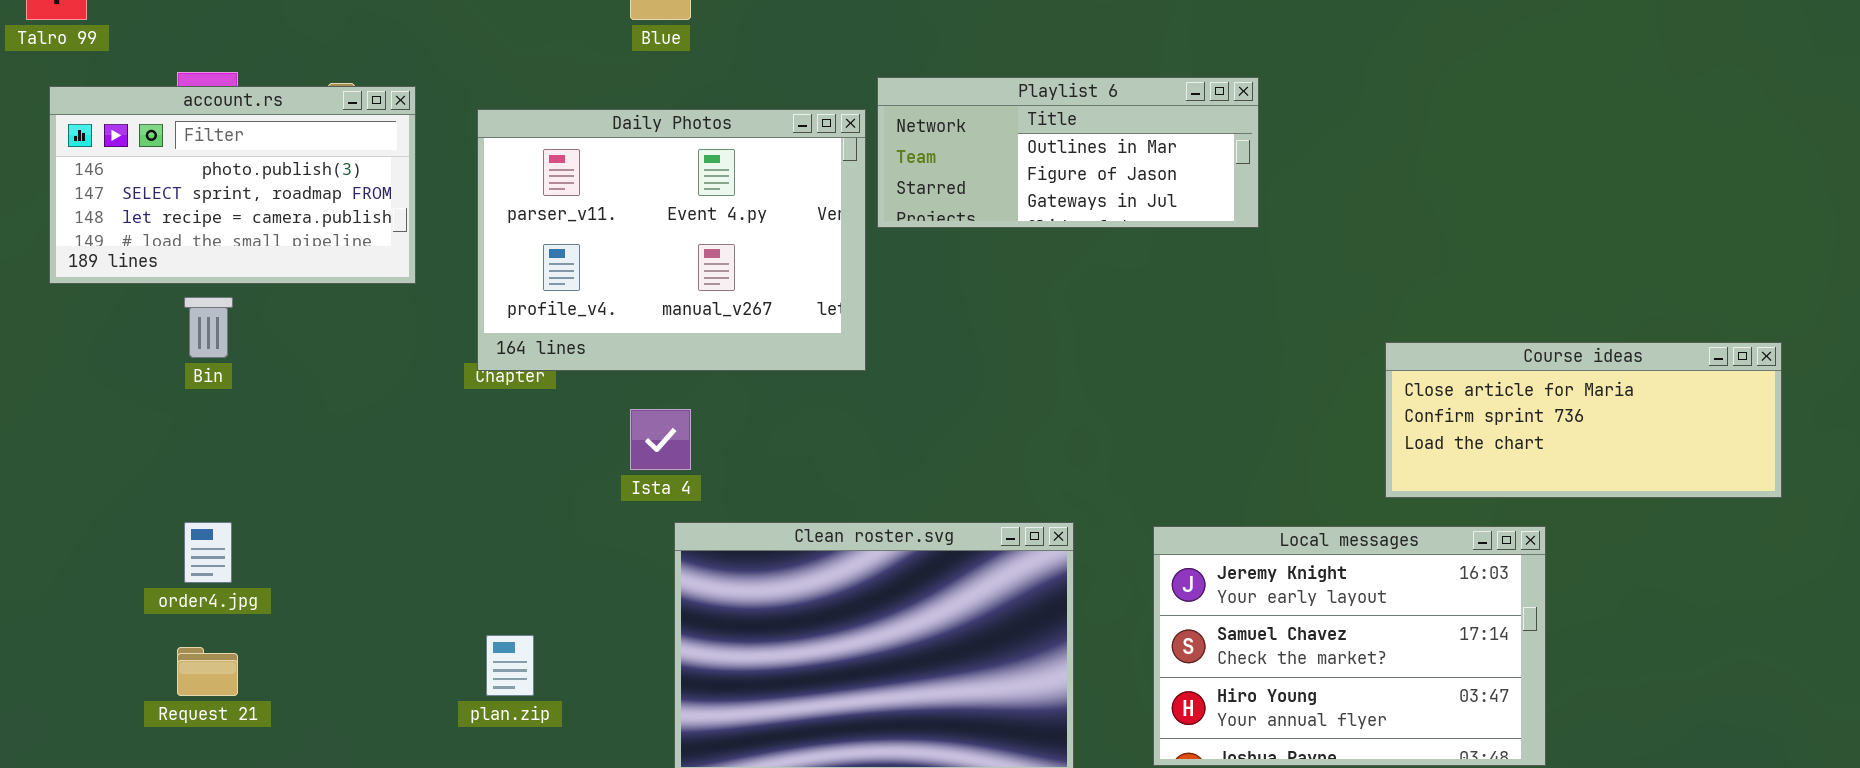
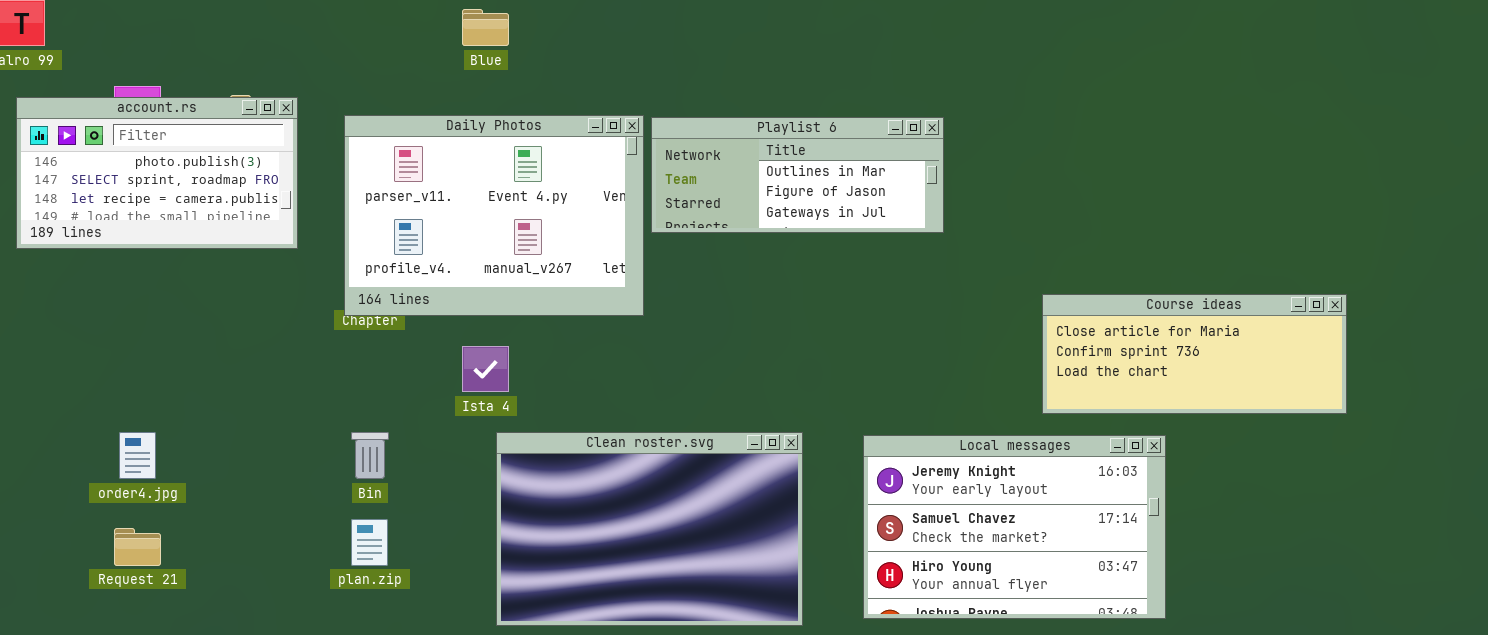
Playlist 6: [877,77,1259,228] -> [651,117,944,233], moved
Bin: [184,297,233,358] -> [351,432,389,479], moved

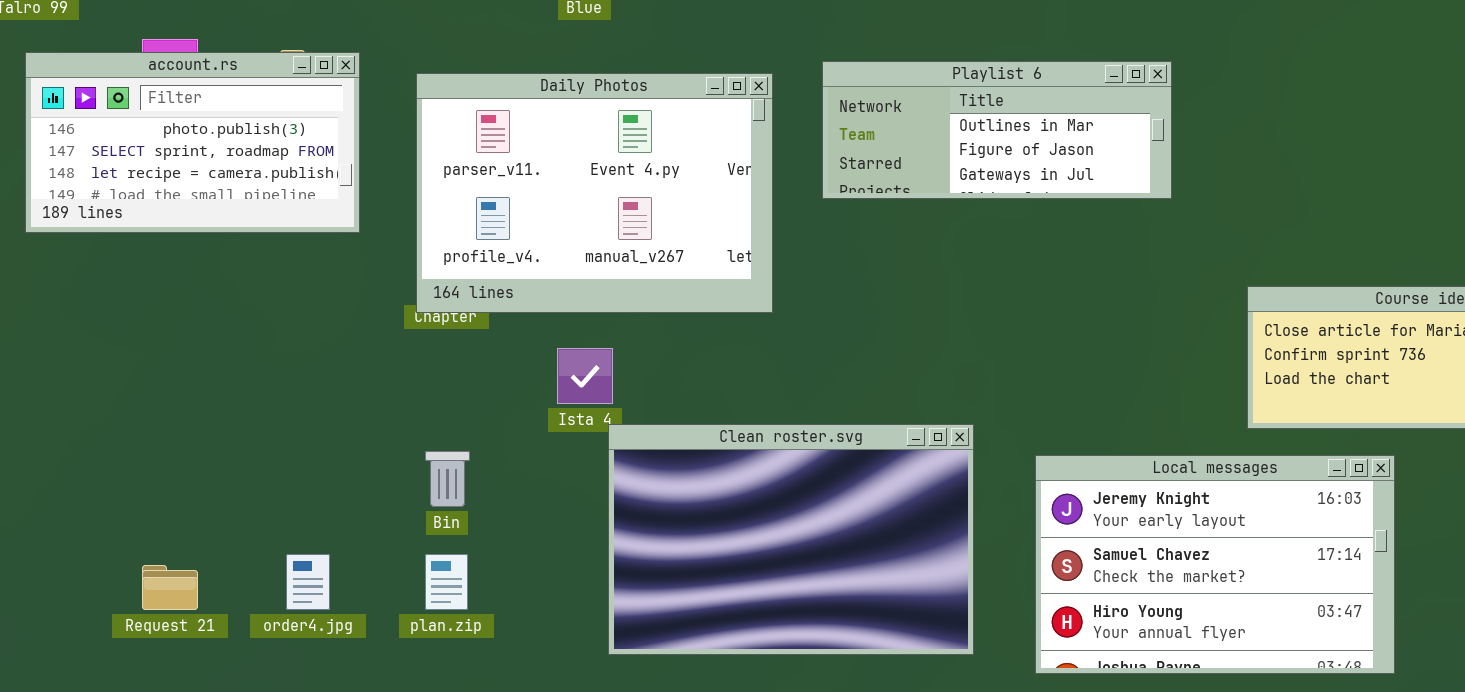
Playlist 6: [651,117,944,233] -> [822,61,1172,199], moved
order4.jpg: [119,432,156,479] -> [286,554,330,610], moved
Clean roster.svg: [496,432,803,626] -> [608,424,974,655], moved

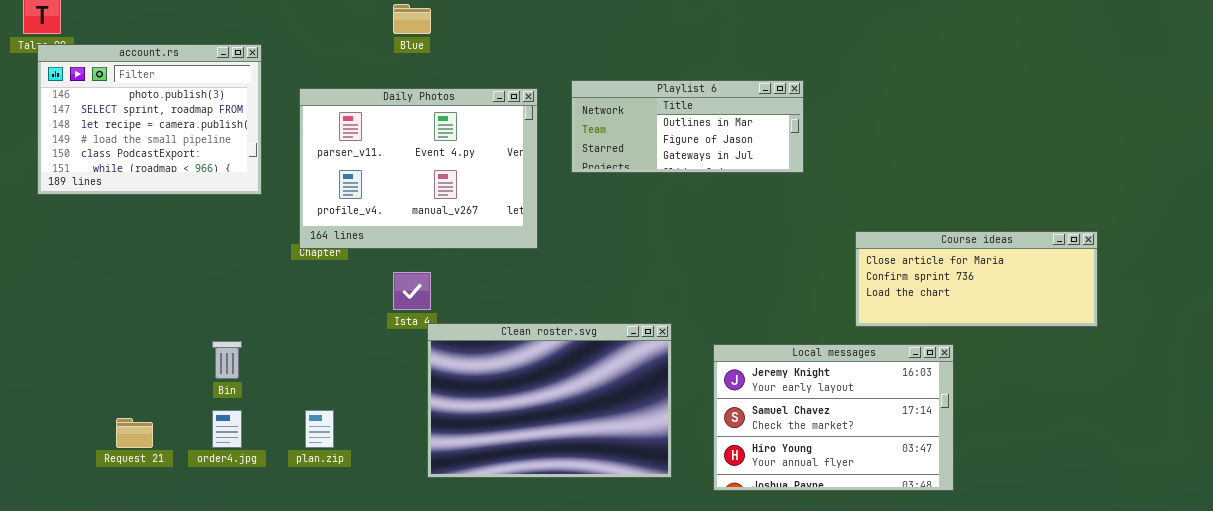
account.rs: [25,52,360,233] -> [37,44,262,195], resized
Bin: [425,451,470,507] -> [212,341,242,379], moved

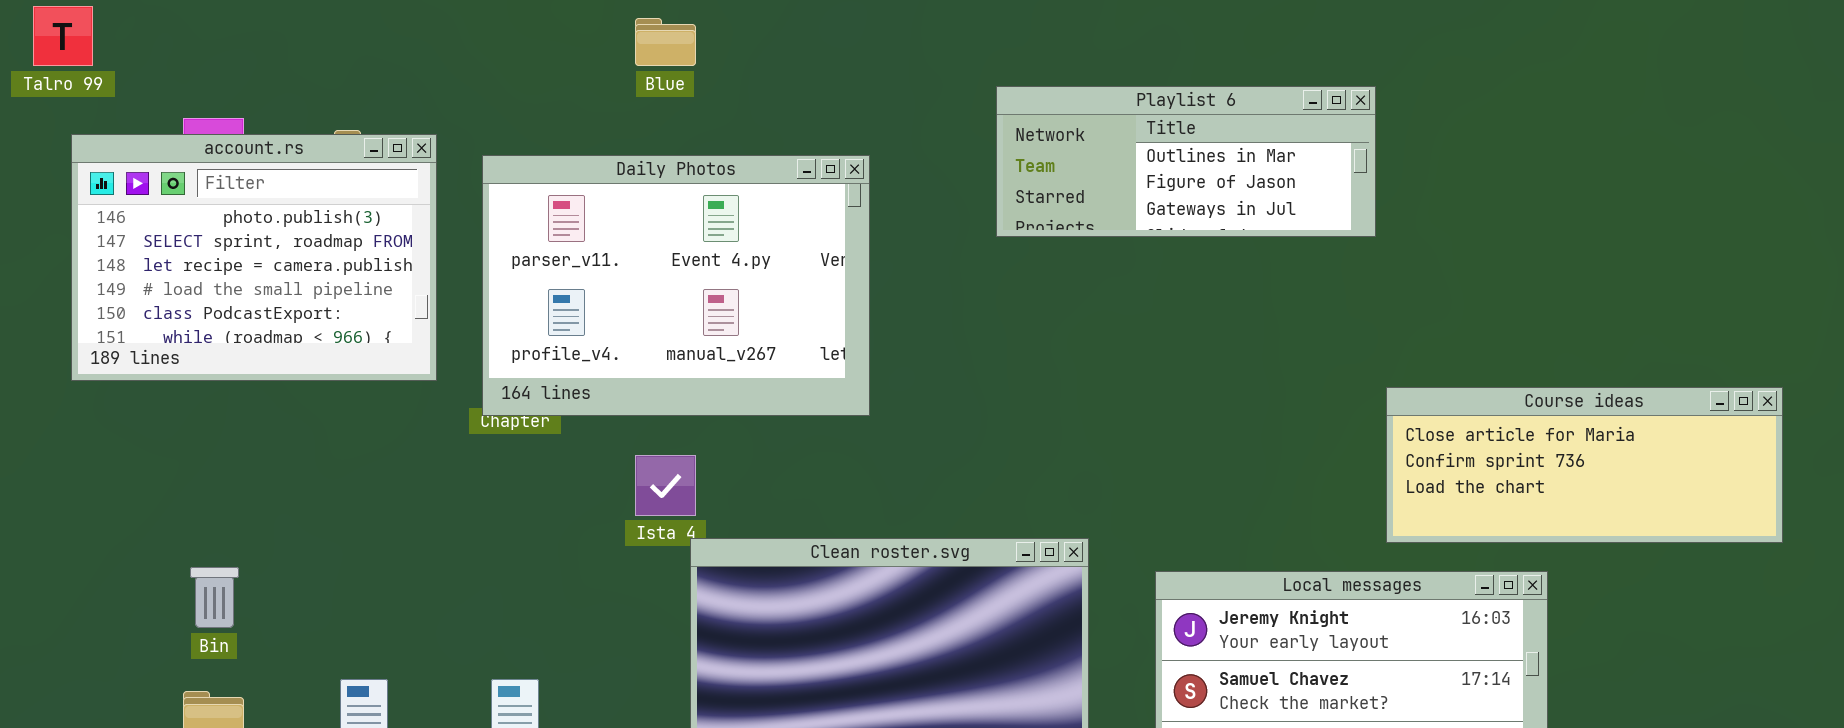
account.rs: [37,44,262,195] -> [71,134,437,381], moved
Playlist 6: [571,80,804,173] -> [996,86,1376,237], moved
Bin: [212,341,242,379] -> [190,567,239,628], moved

